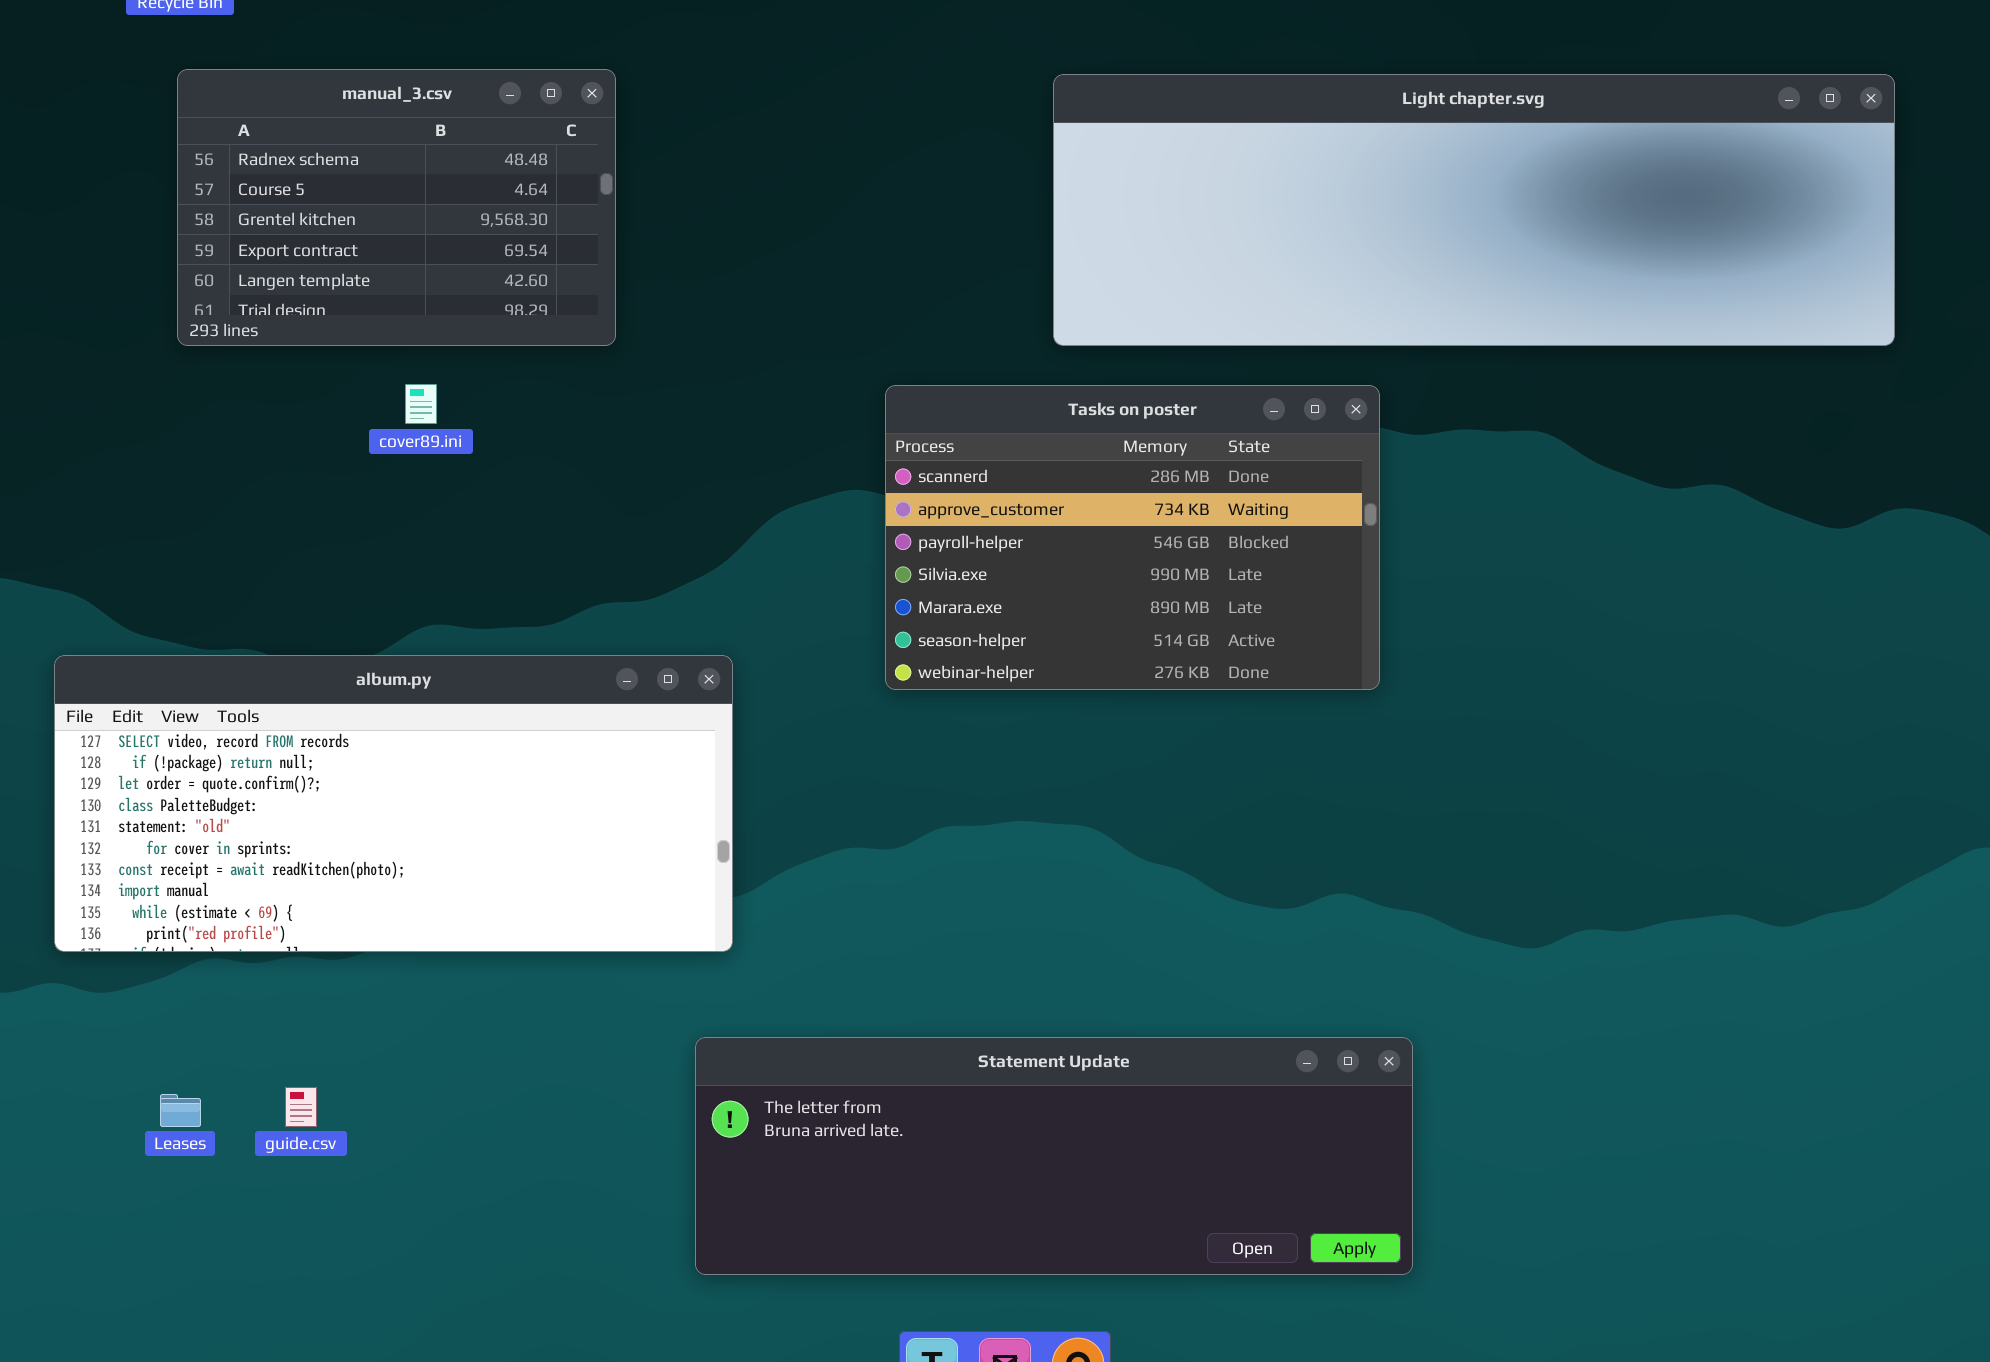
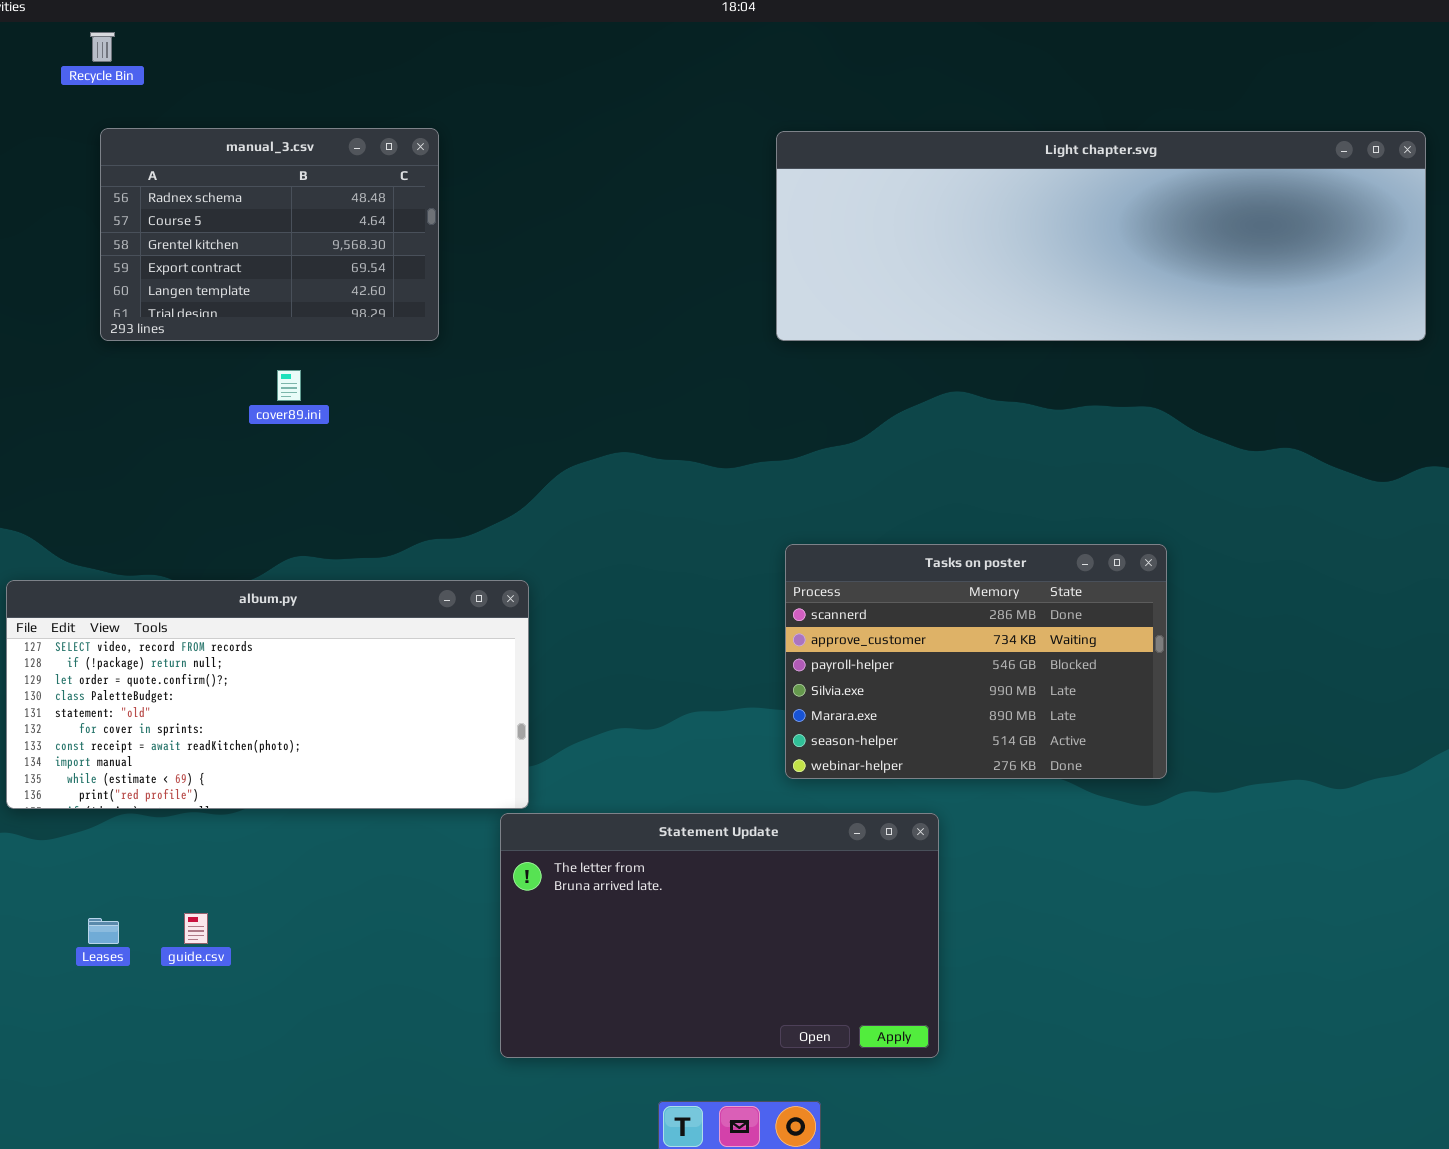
Tasks on poster: [885,385,1380,690] -> [785,544,1167,779], moved
Statement Update: [695,1037,1413,1275] -> [500,813,939,1058], resized

